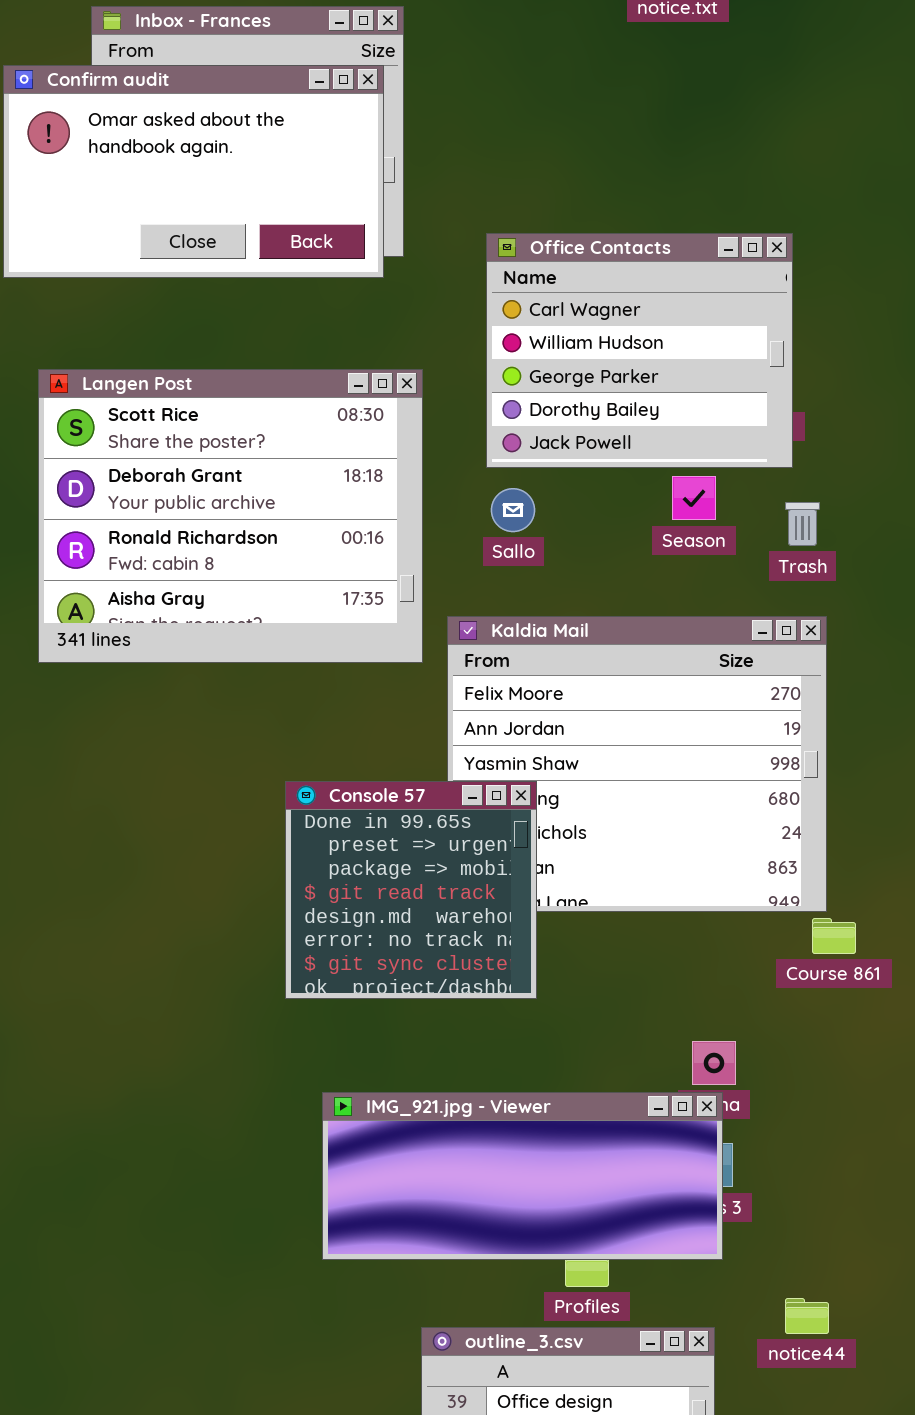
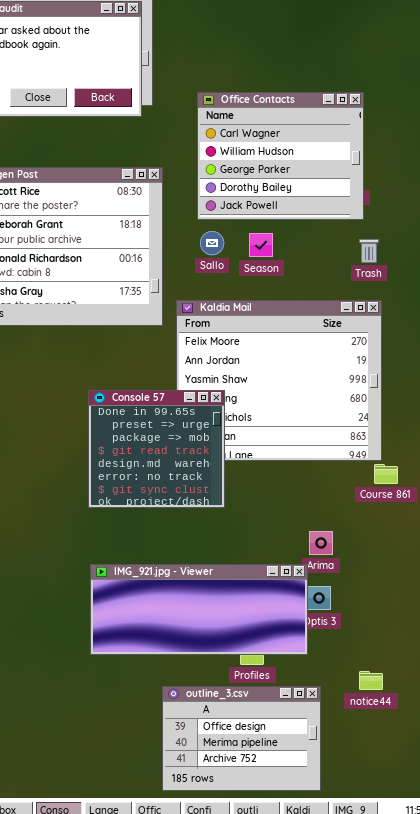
Season: [672,476,716,520] -> [249,233,273,257], moved
IMG_921.jpg - Viewer: [322,1092,723,1260] -> [90,564,308,655], moved

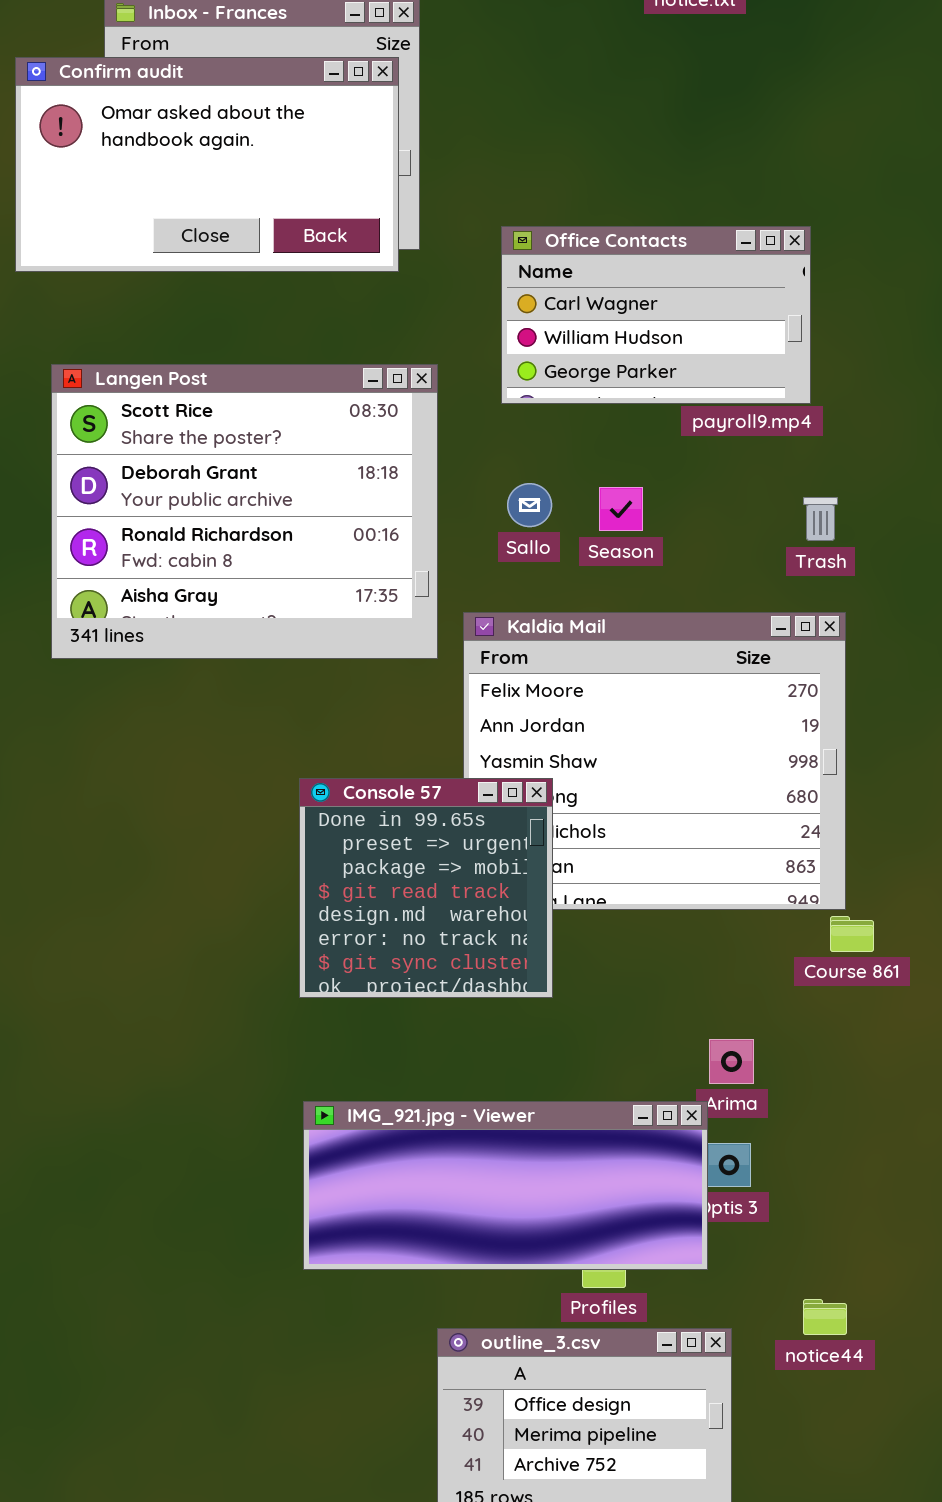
Office Contacts: [197,92,364,220] -> [501,226,811,404], resized

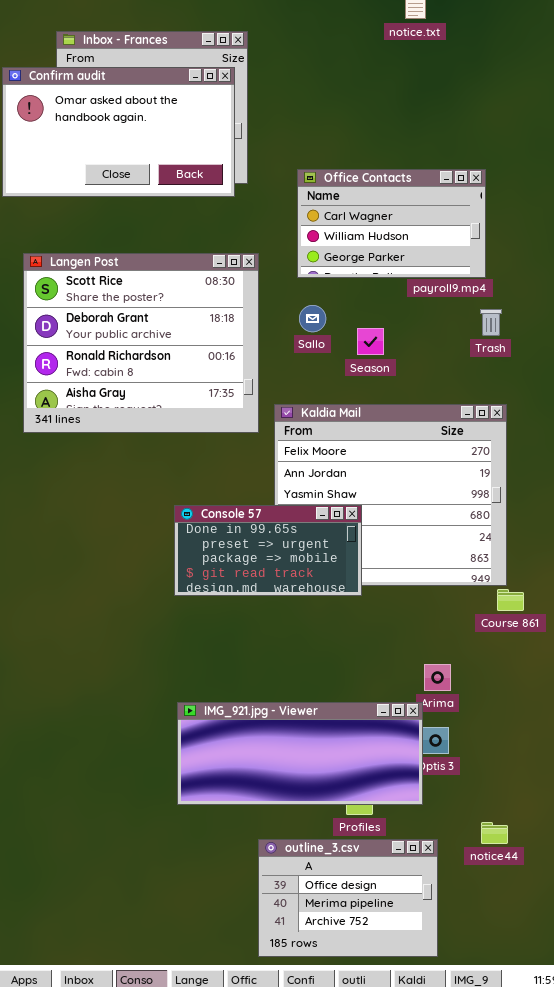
Sallo: [507,483,552,527] -> [299,305,326,332], moved
Trash: [803,497,838,541] -> [480,309,502,336], moved
Console 57: [299,778,553,998] -> [174,505,362,596], resized

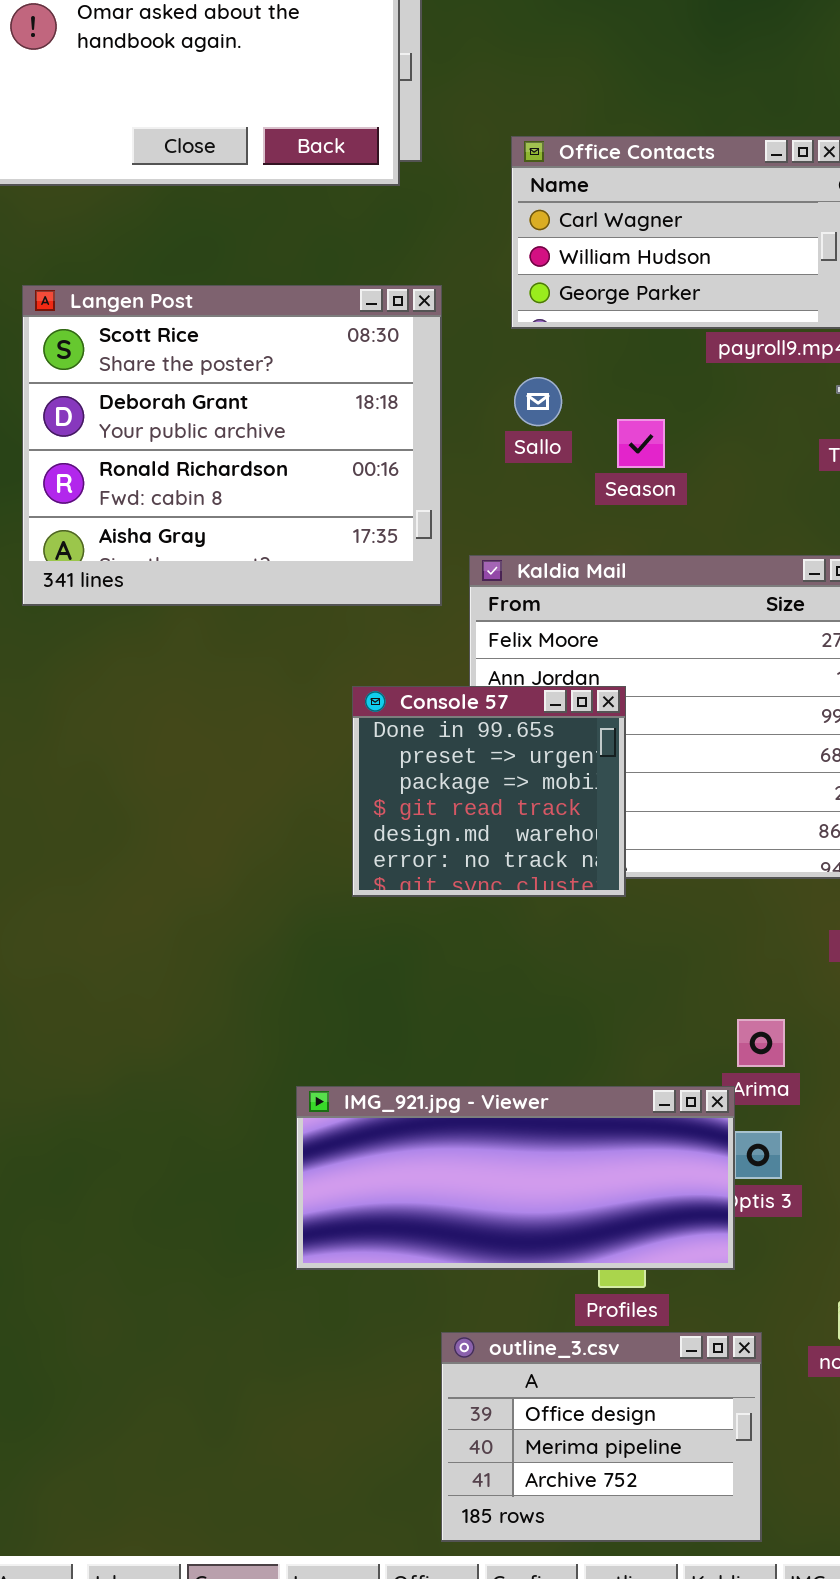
Console 57: [174,505,362,596] -> [352,686,626,897], resized

